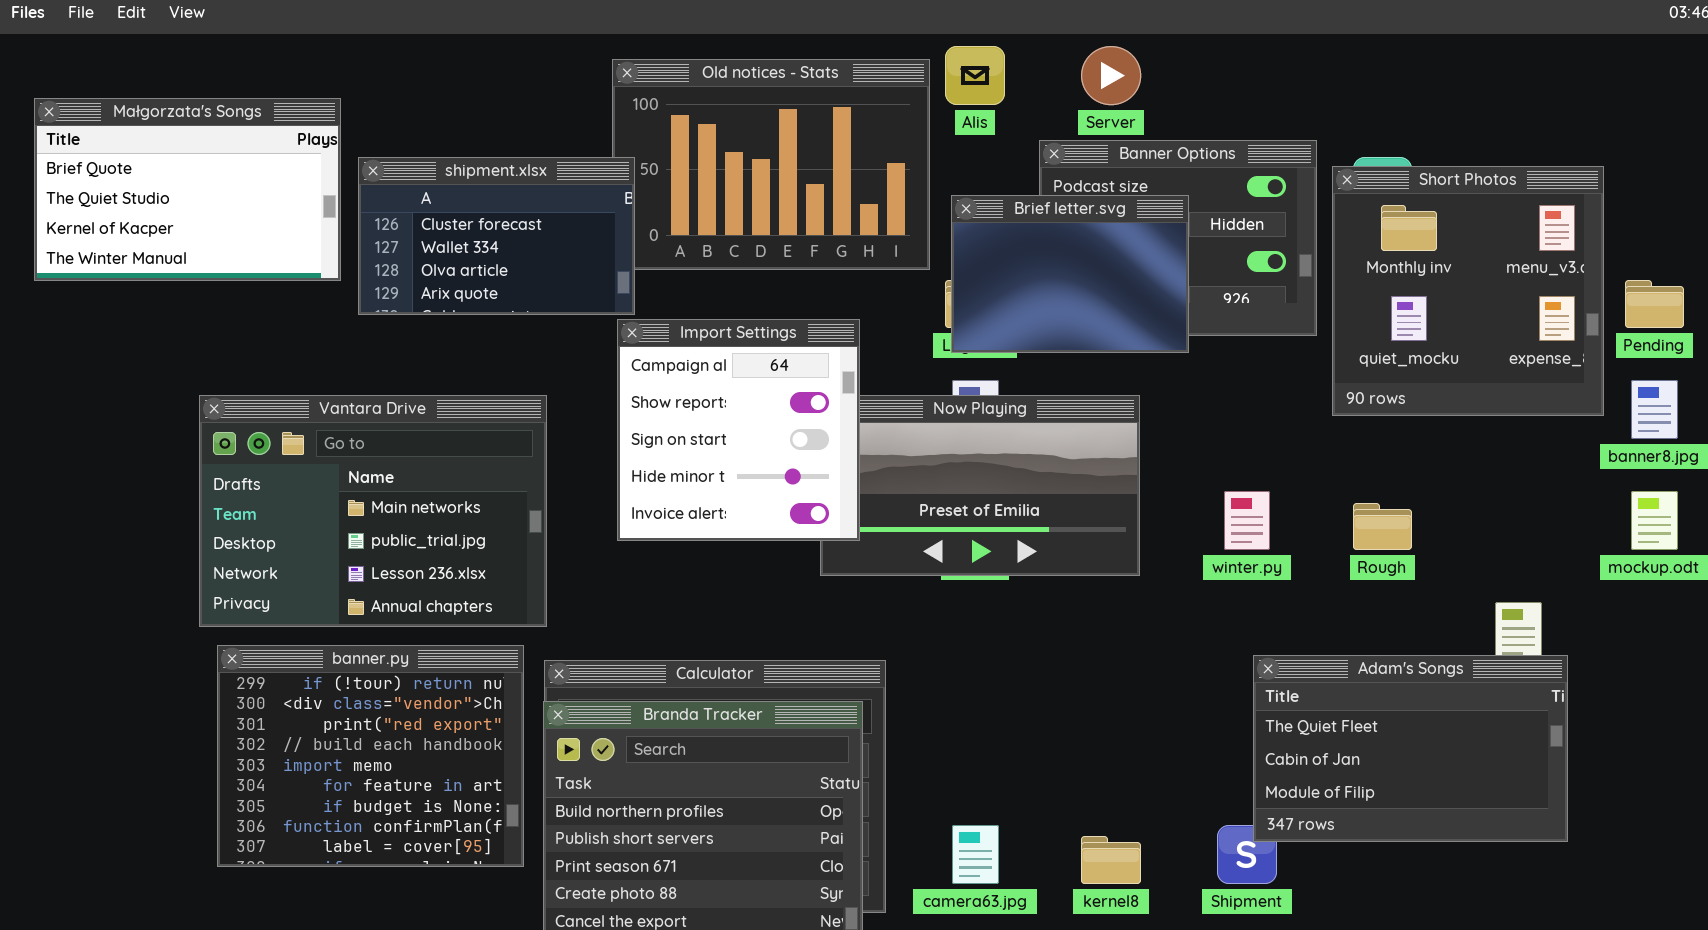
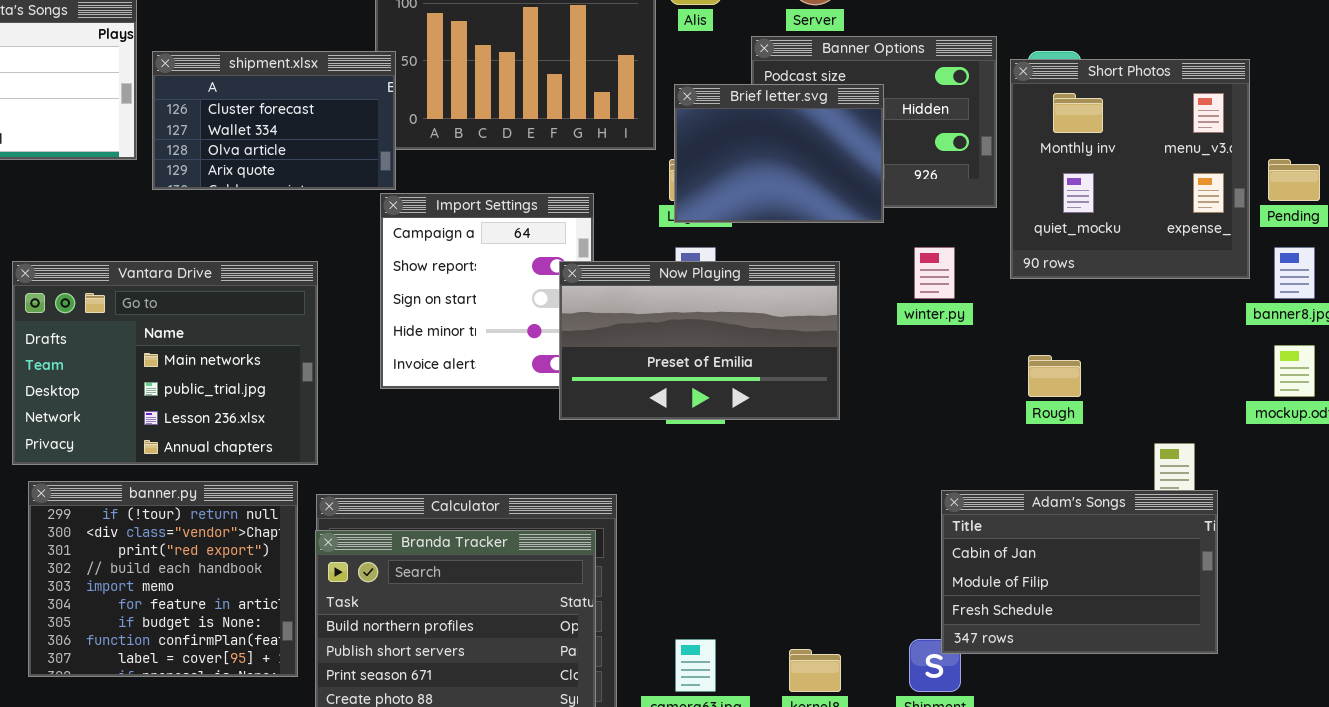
Now Playing: [820,395,1140,576] -> [559,261,840,420], raised
winter.py: [1224,491,1270,550] -> [914,247,955,299], moved
Adam's Songs: [1253,655,1568,842] -> [941,490,1218,654], scrolled down 1 row

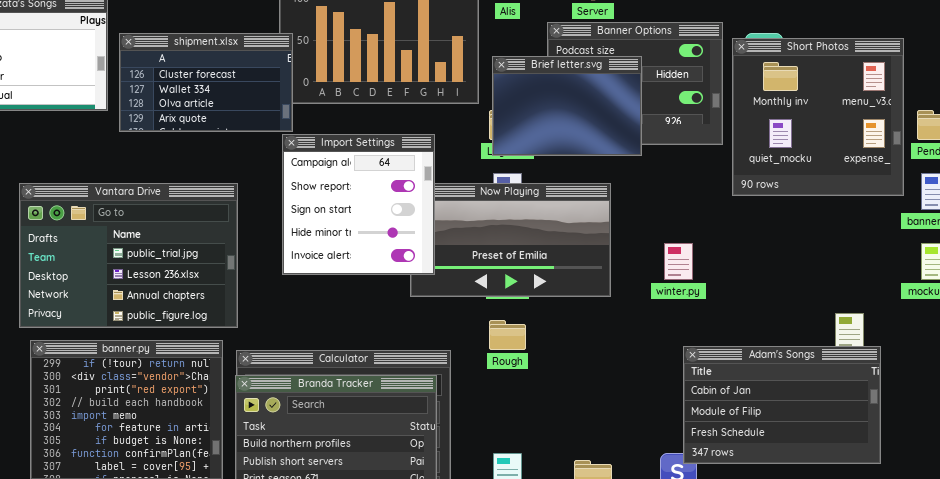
Import Settings: [380,193,594,389] -> [282,134,435,275], raised
winter.py: [914,247,955,299] -> [664,243,693,280], moved
Vantara Drive: [12,261,318,465] -> [19,183,238,328], scrolled down 1 row
Rough: [1028,355,1081,397] -> [489,320,526,350], moved

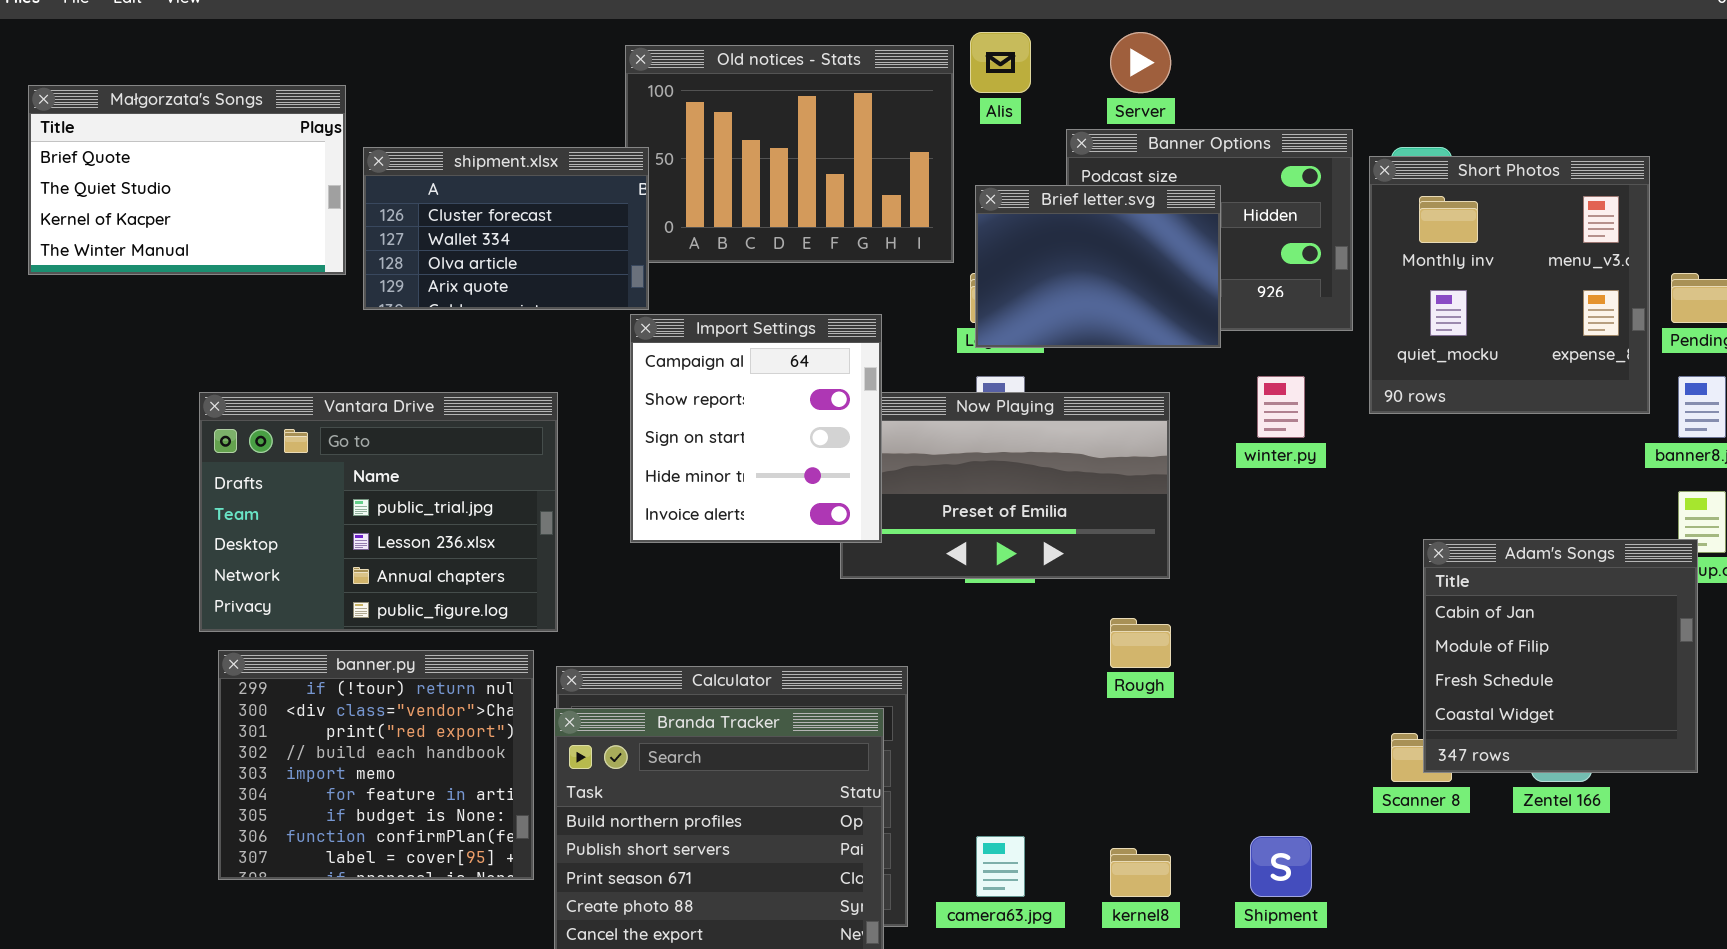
winter.py: [664,243,693,280] -> [1257,376,1305,438], moved
Rough: [489,320,526,350] -> [1110,618,1171,668], moved
Adam's Songs: [683,346,881,464] -> [1423,539,1698,773], moved, resized

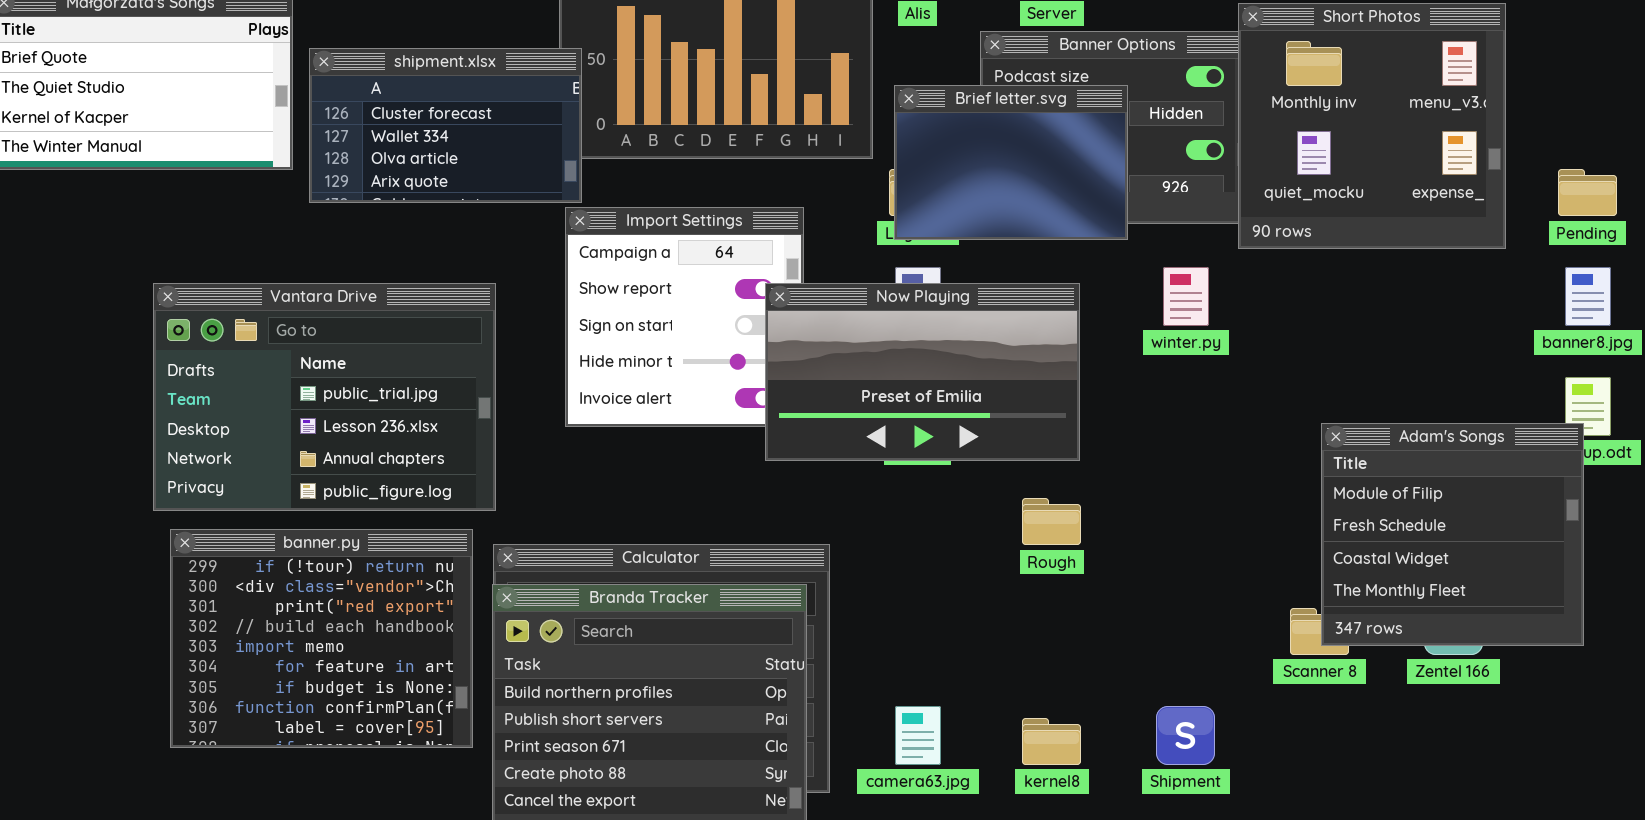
Short Photos: [1369,156,1650,414] -> [1238,3,1506,249], moved
Now Playing: [840,392,1170,579] -> [765,283,1080,461], raised
Adam's Songs: [1423,539,1698,773] -> [1321,423,1584,646], scrolled down 1 row

